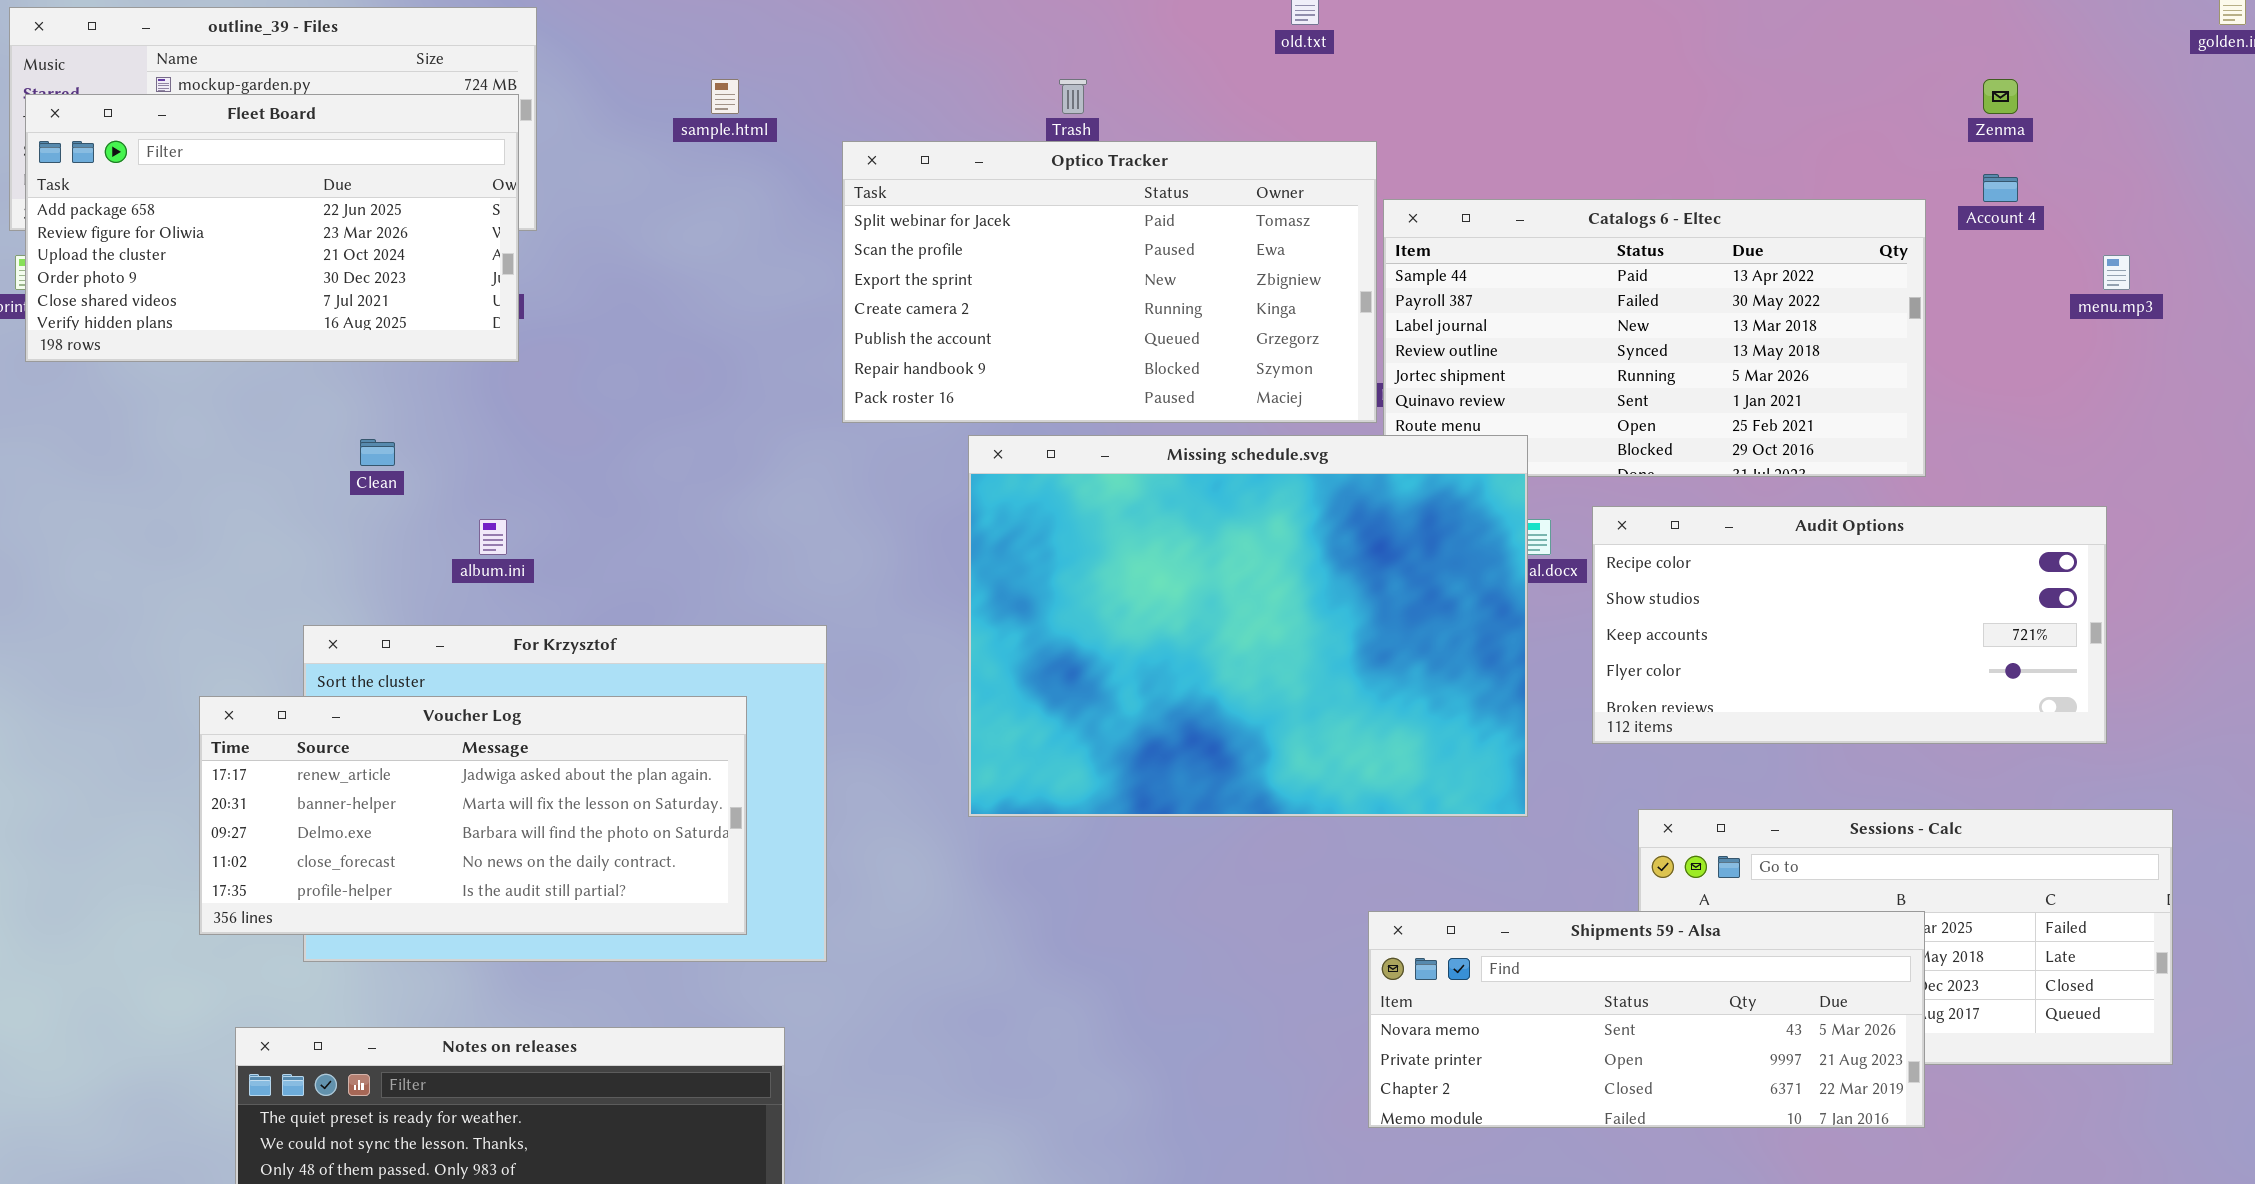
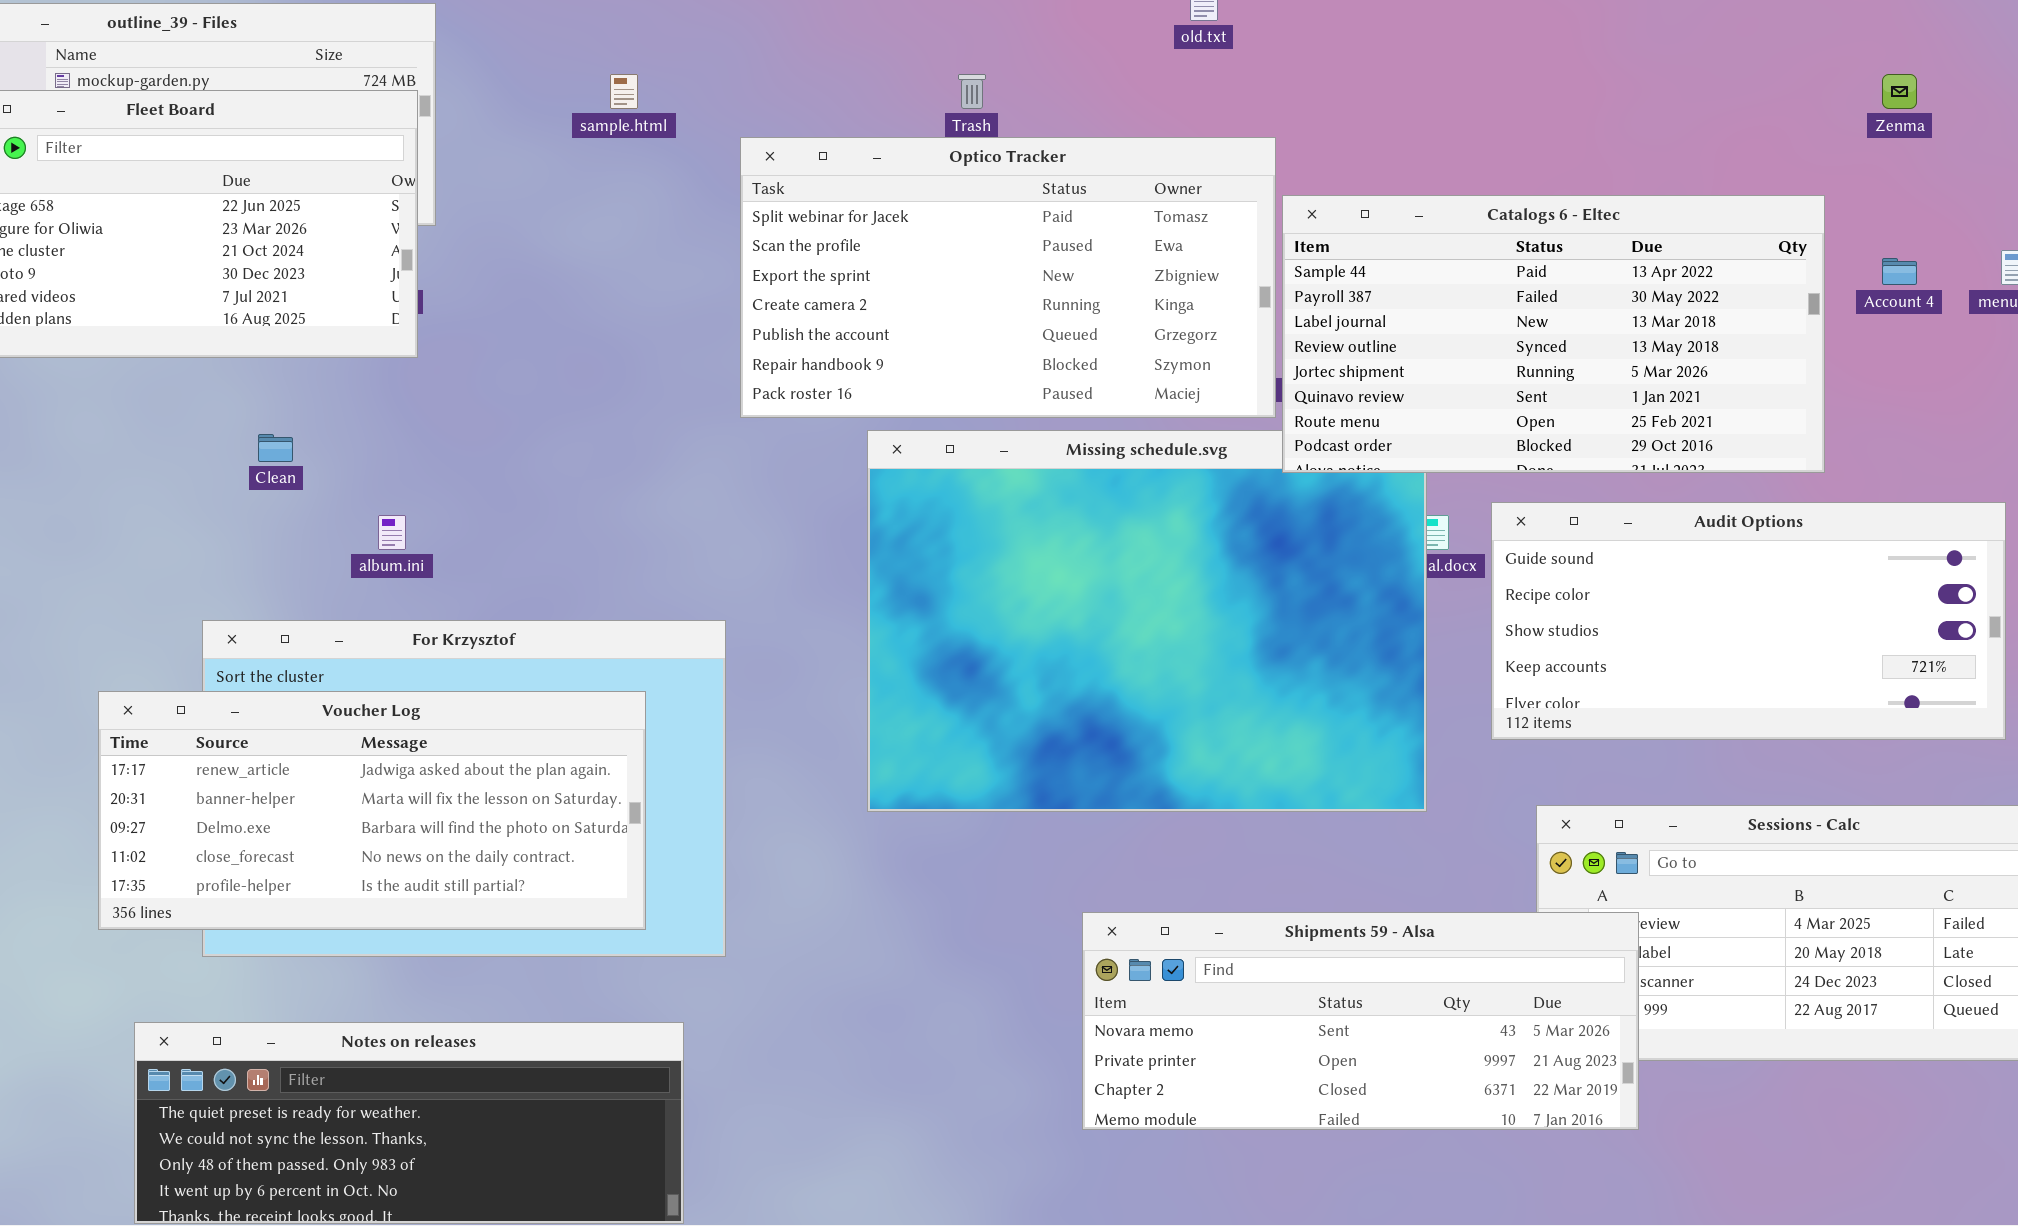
Account 4: [1983,174,2018,202] -> [1882,258,1917,285], moved
Catalogs 6 - Eltec: [1383,199,1926,477] -> [1282,195,1825,473], raised
Audit Options: [1592,506,2107,744] -> [1491,502,2006,740], scrolled up 1 row
Shipments 59 - Alsa: [1368,911,1925,1128] -> [1082,912,1639,1130], moved

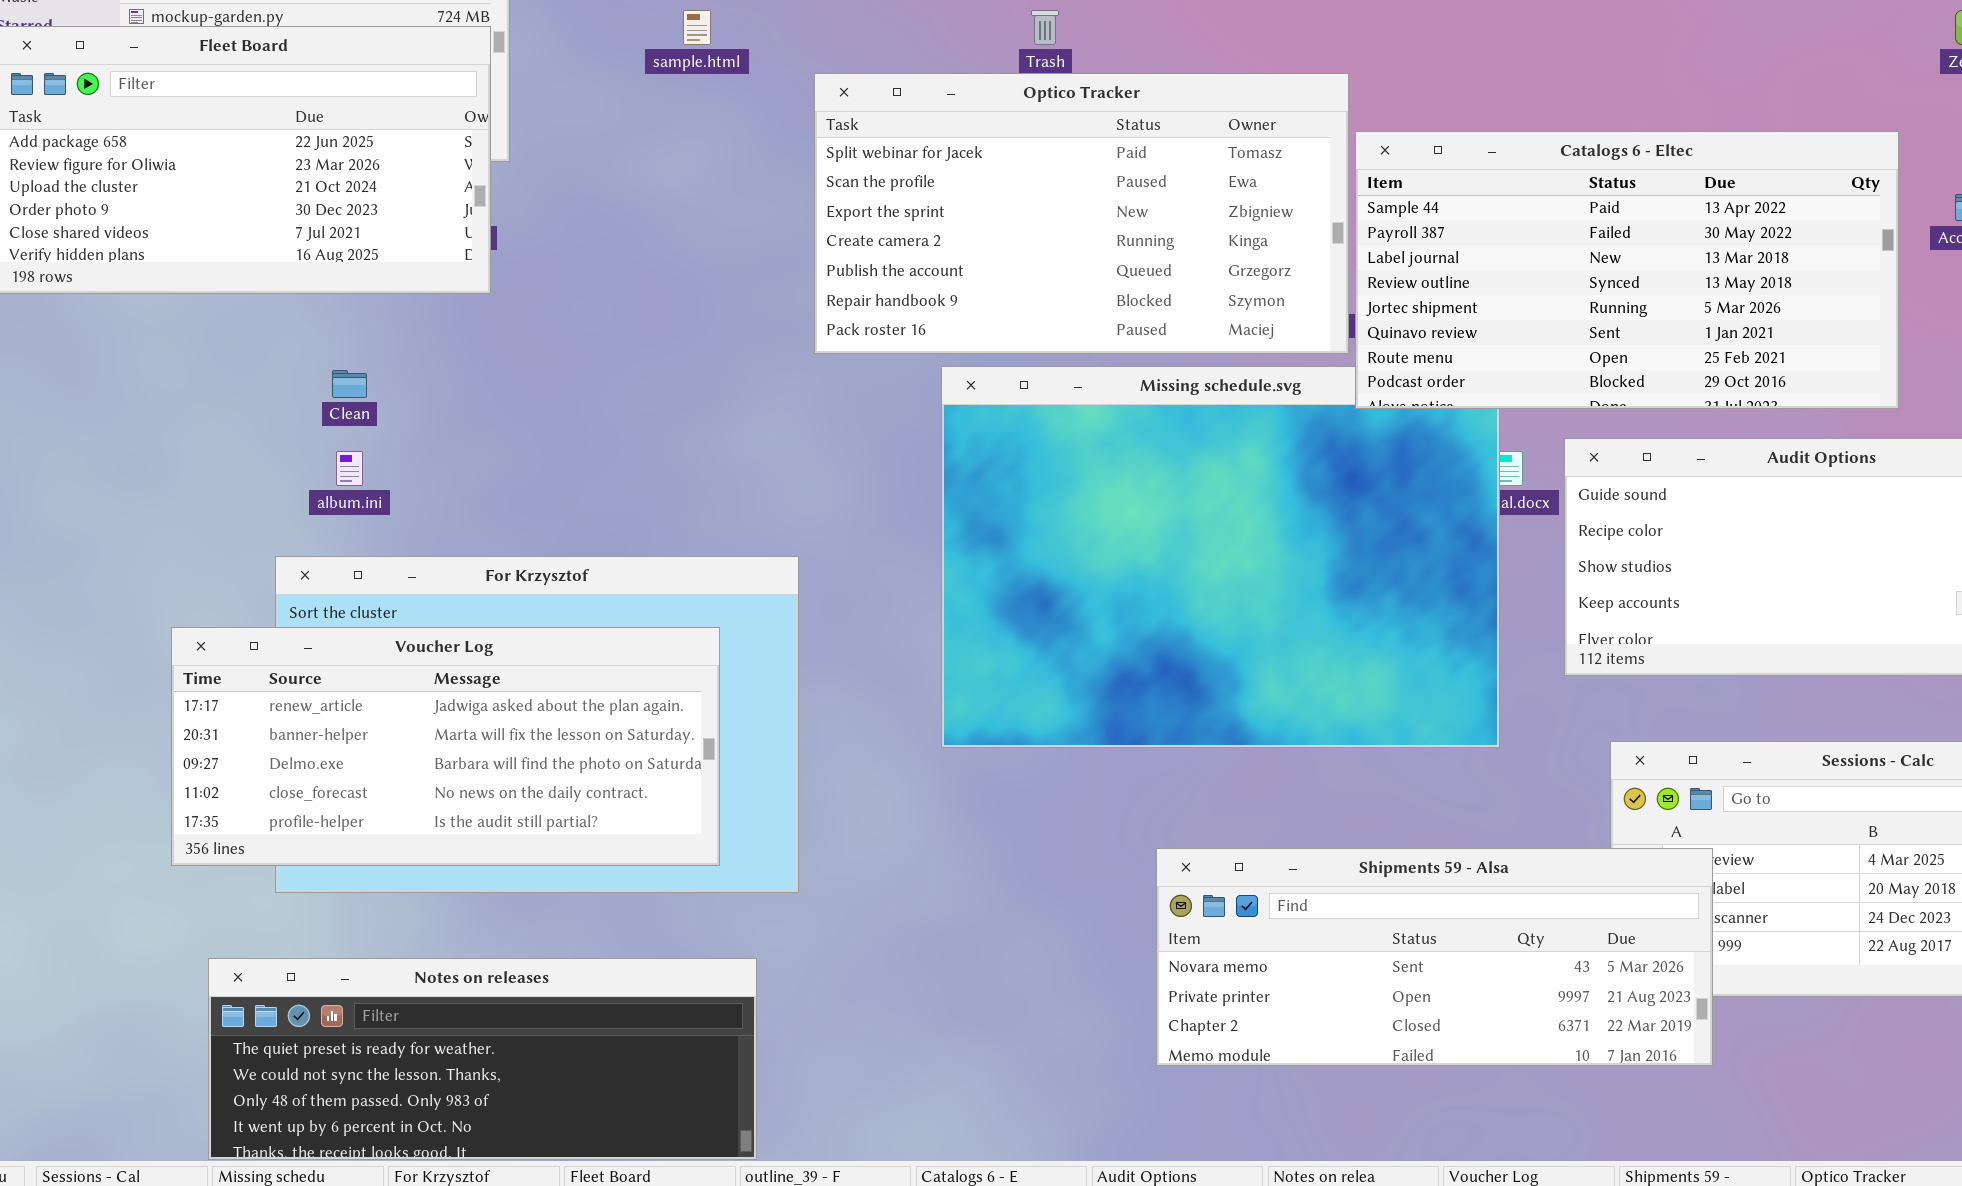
album.ini: [378,515,406,550] -> [336,451,363,486], moved

